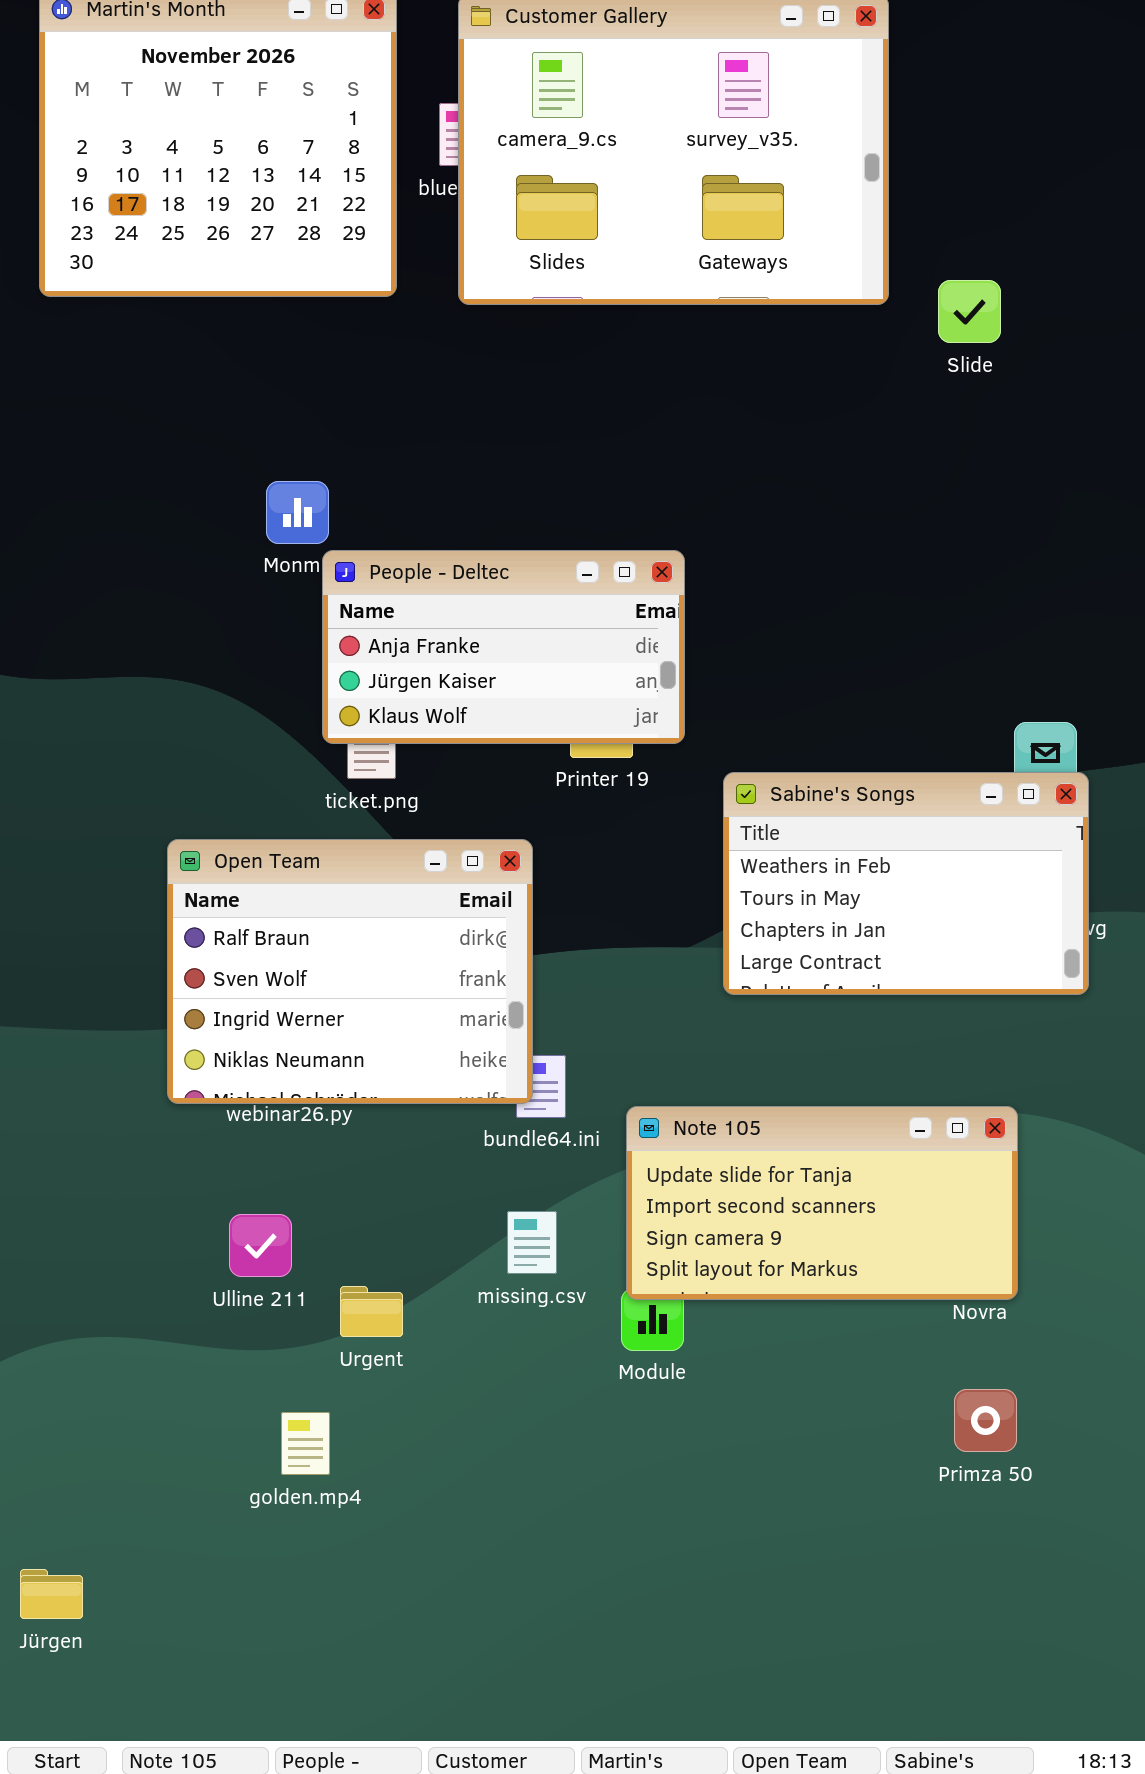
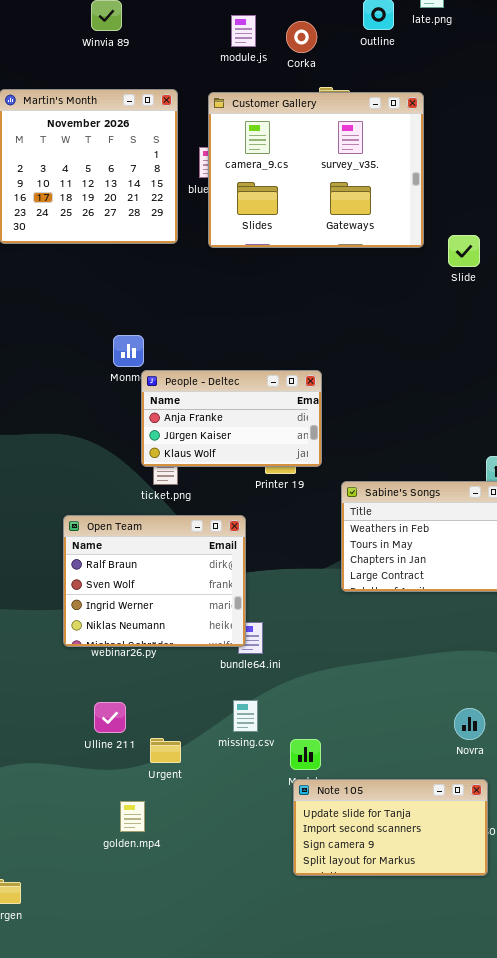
Note 105: [626,1106,1018,1300] -> [293,779,488,876], moved

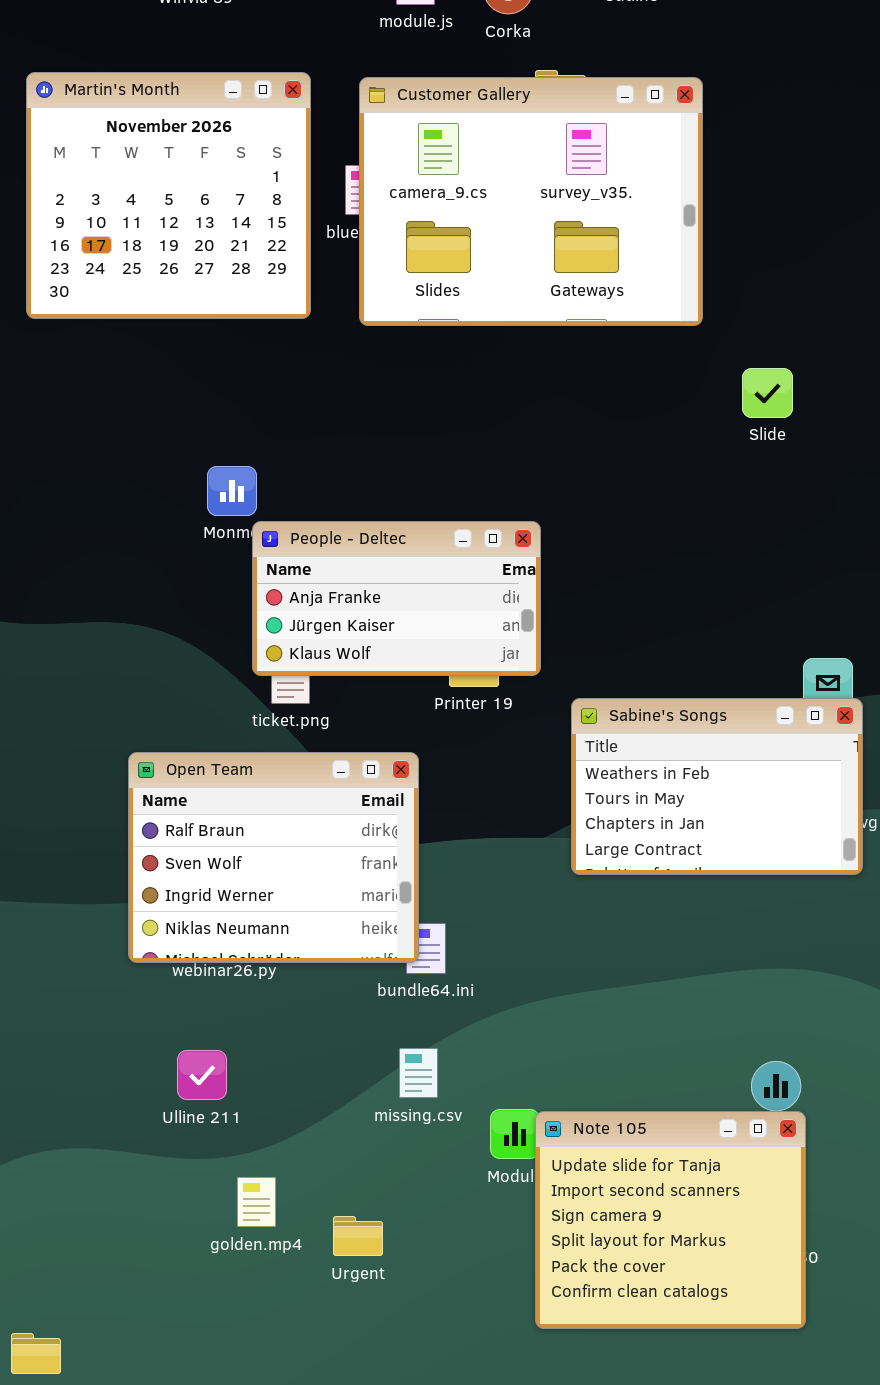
Slide: [448,235,480,267] -> [742,368,793,418], moved
Urgent: [150,738,181,763] -> [333,1216,383,1256], moved
Note 105: [293,779,488,876] -> [535,1111,806,1329], resized
golden.mp4: [120,801,145,832] -> [237,1177,276,1227], moved

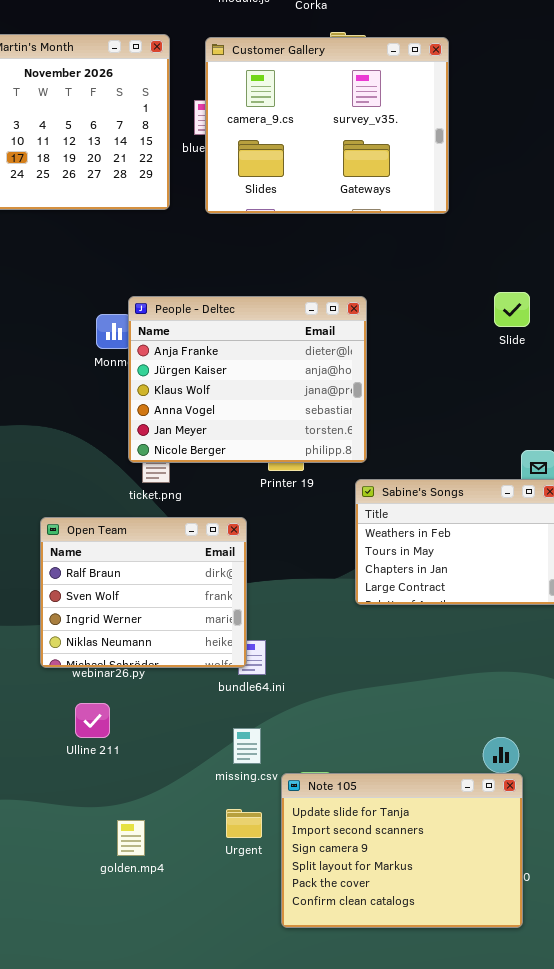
Slide: [742,368,793,418] -> [494,292,530,327], moved
People - Deltec: [252,521,541,676] -> [128,296,367,463], resized
Ulline 211: [177,1050,227,1100] -> [75,703,110,738], moved
Note 105: [535,1111,806,1329] -> [281,773,523,928], resized
Urgent: [333,1216,383,1256] -> [226,809,262,838], moved

